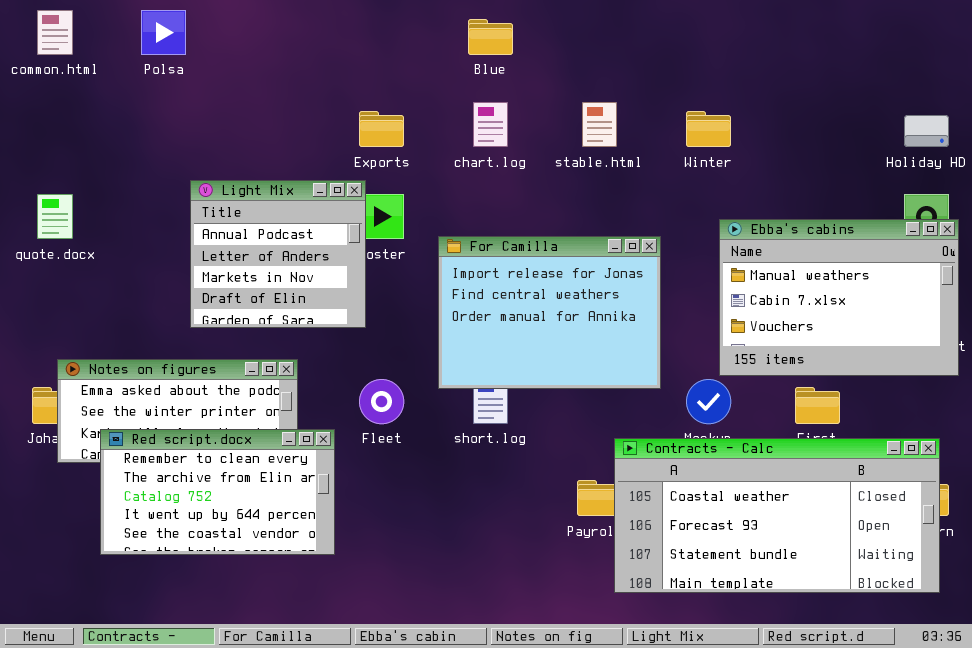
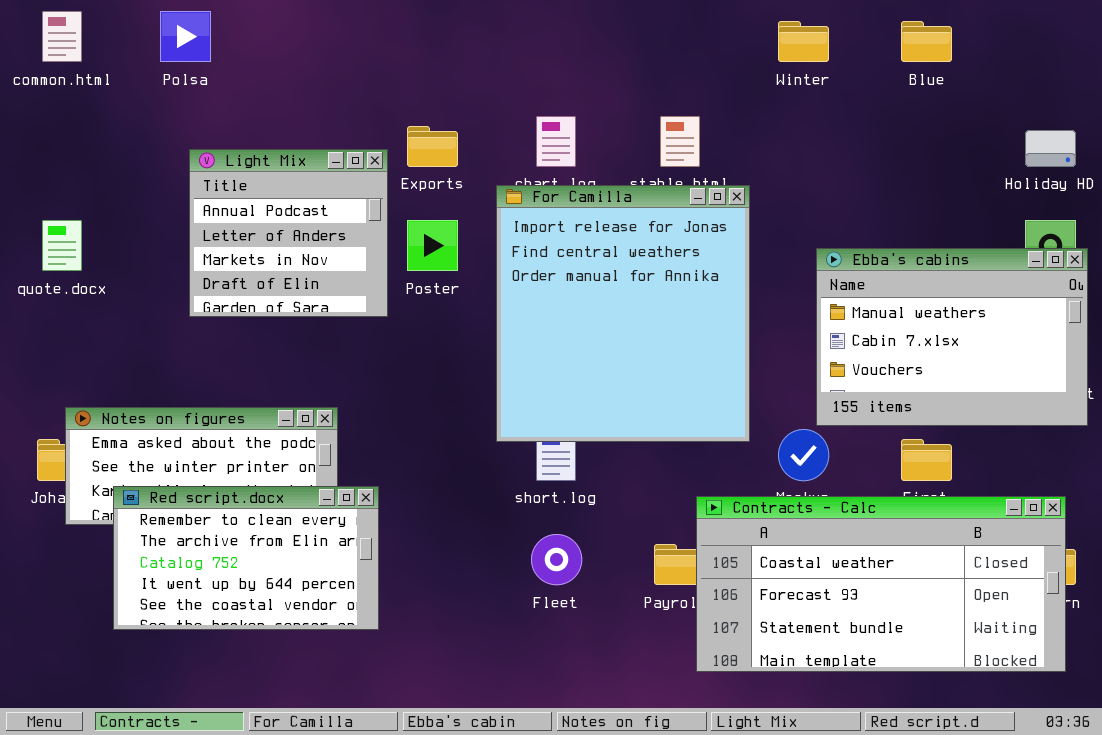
Blue: [468,19,513,55] -> [901,21,952,62], moved
Winter: [686,111,731,147] -> [778,21,829,62], moved
Light Mix: [190,180,366,328] -> [189,149,388,317], moved
For Camilla: [438,236,661,389] -> [496,185,750,442], resized
Fleet: [359,379,404,424] -> [531,534,582,585], moved

